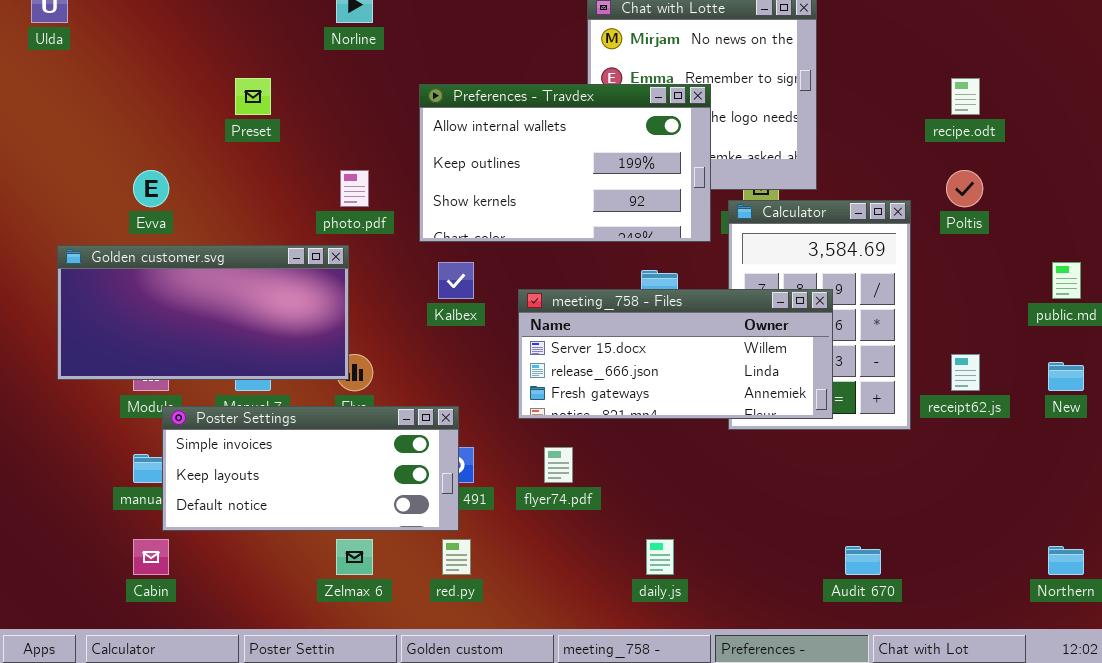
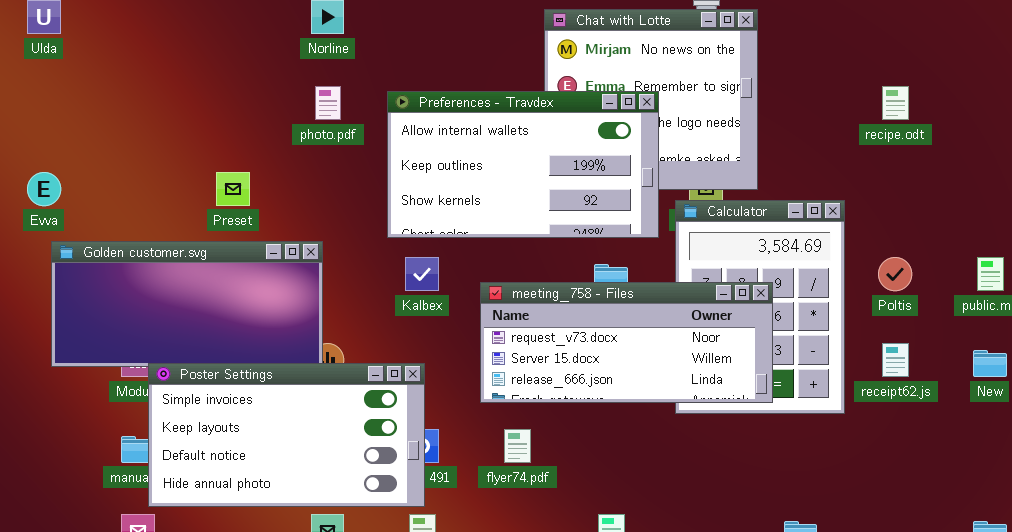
Preset: [235,78,271,115] -> [216,172,250,206], moved
Evva: [133,170,169,207] -> [27,172,61,206], moved
photo.pdf: [340,170,369,207] -> [315,86,341,120], moved
Poltis: [946,170,983,207] -> [878,257,912,291], moved
meeting_758 - Files: [518,289,833,419] -> [480,282,773,403], scrolled up 1 row
Poster Settings: [162,406,459,531] -> [148,363,425,507], resized

